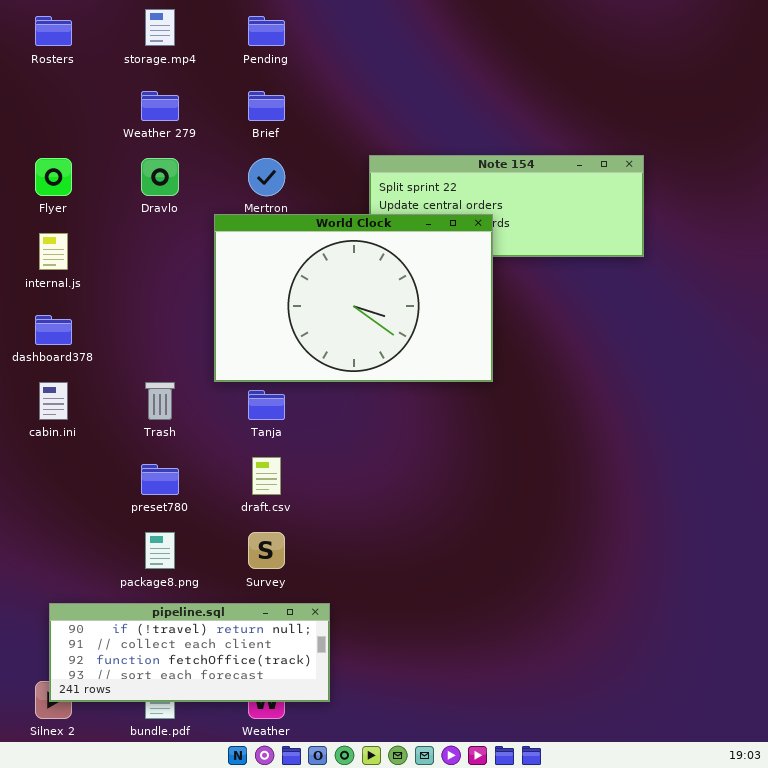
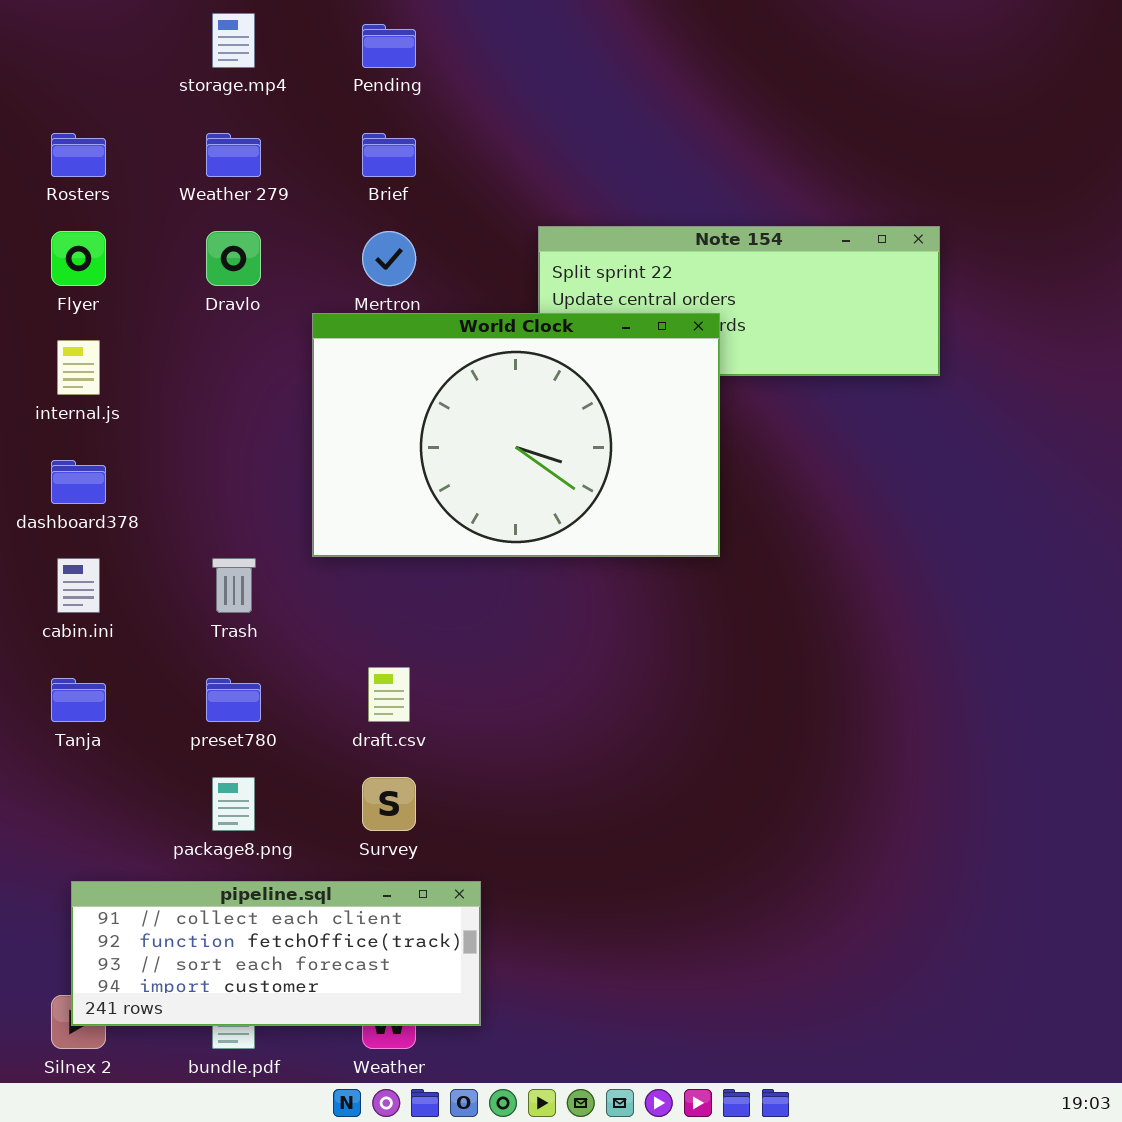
Rosters: [35,16,72,46] -> [51,133,106,177], moved
Tanja: [248,390,285,420] -> [51,678,106,722], moved
pipeline.sql: [49,603,330,702] -> [71,881,481,1026], scrolled down 1 row

